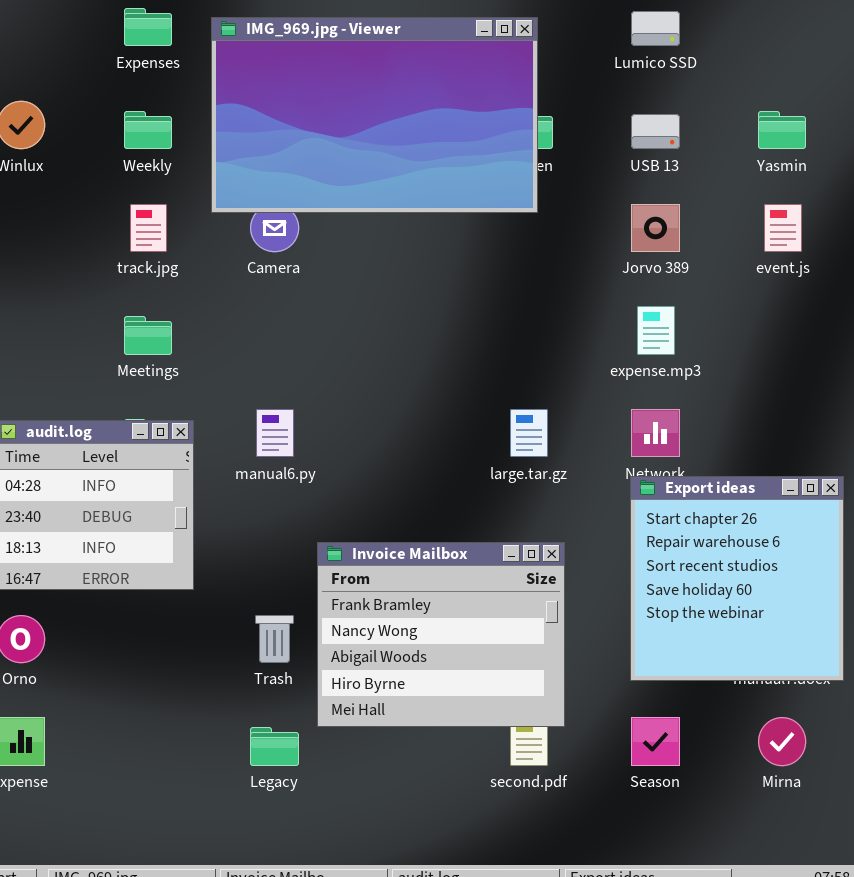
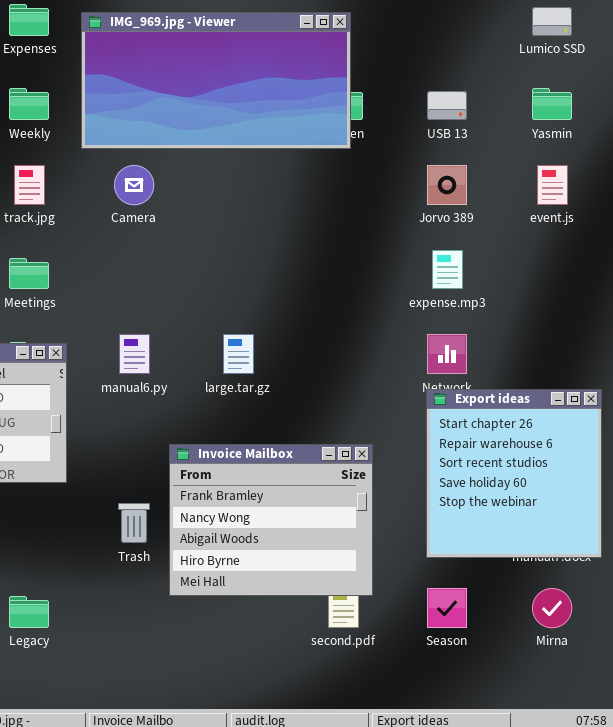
Lumico SSD: [631,11,680,46] -> [532,7,572,36], moved
IMG_969.jpg - Viewer: [211,17,538,213] -> [81,12,351,149], resized
large.tar.gz: [510,409,548,457] -> [223,334,254,374], moved
Legacy: [250,727,299,766] -> [9,596,49,628], moved

